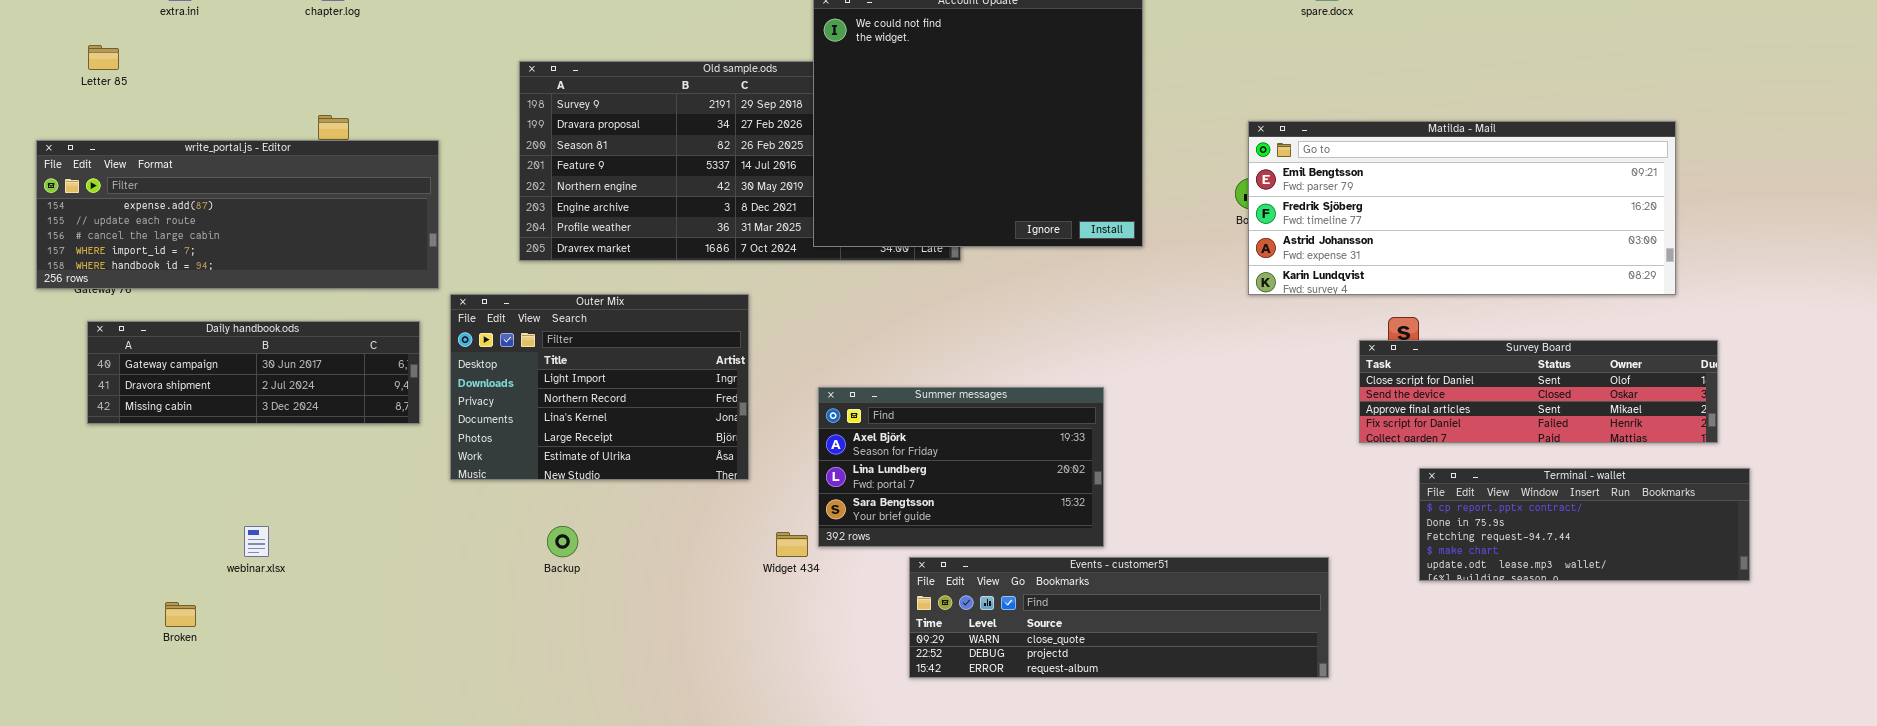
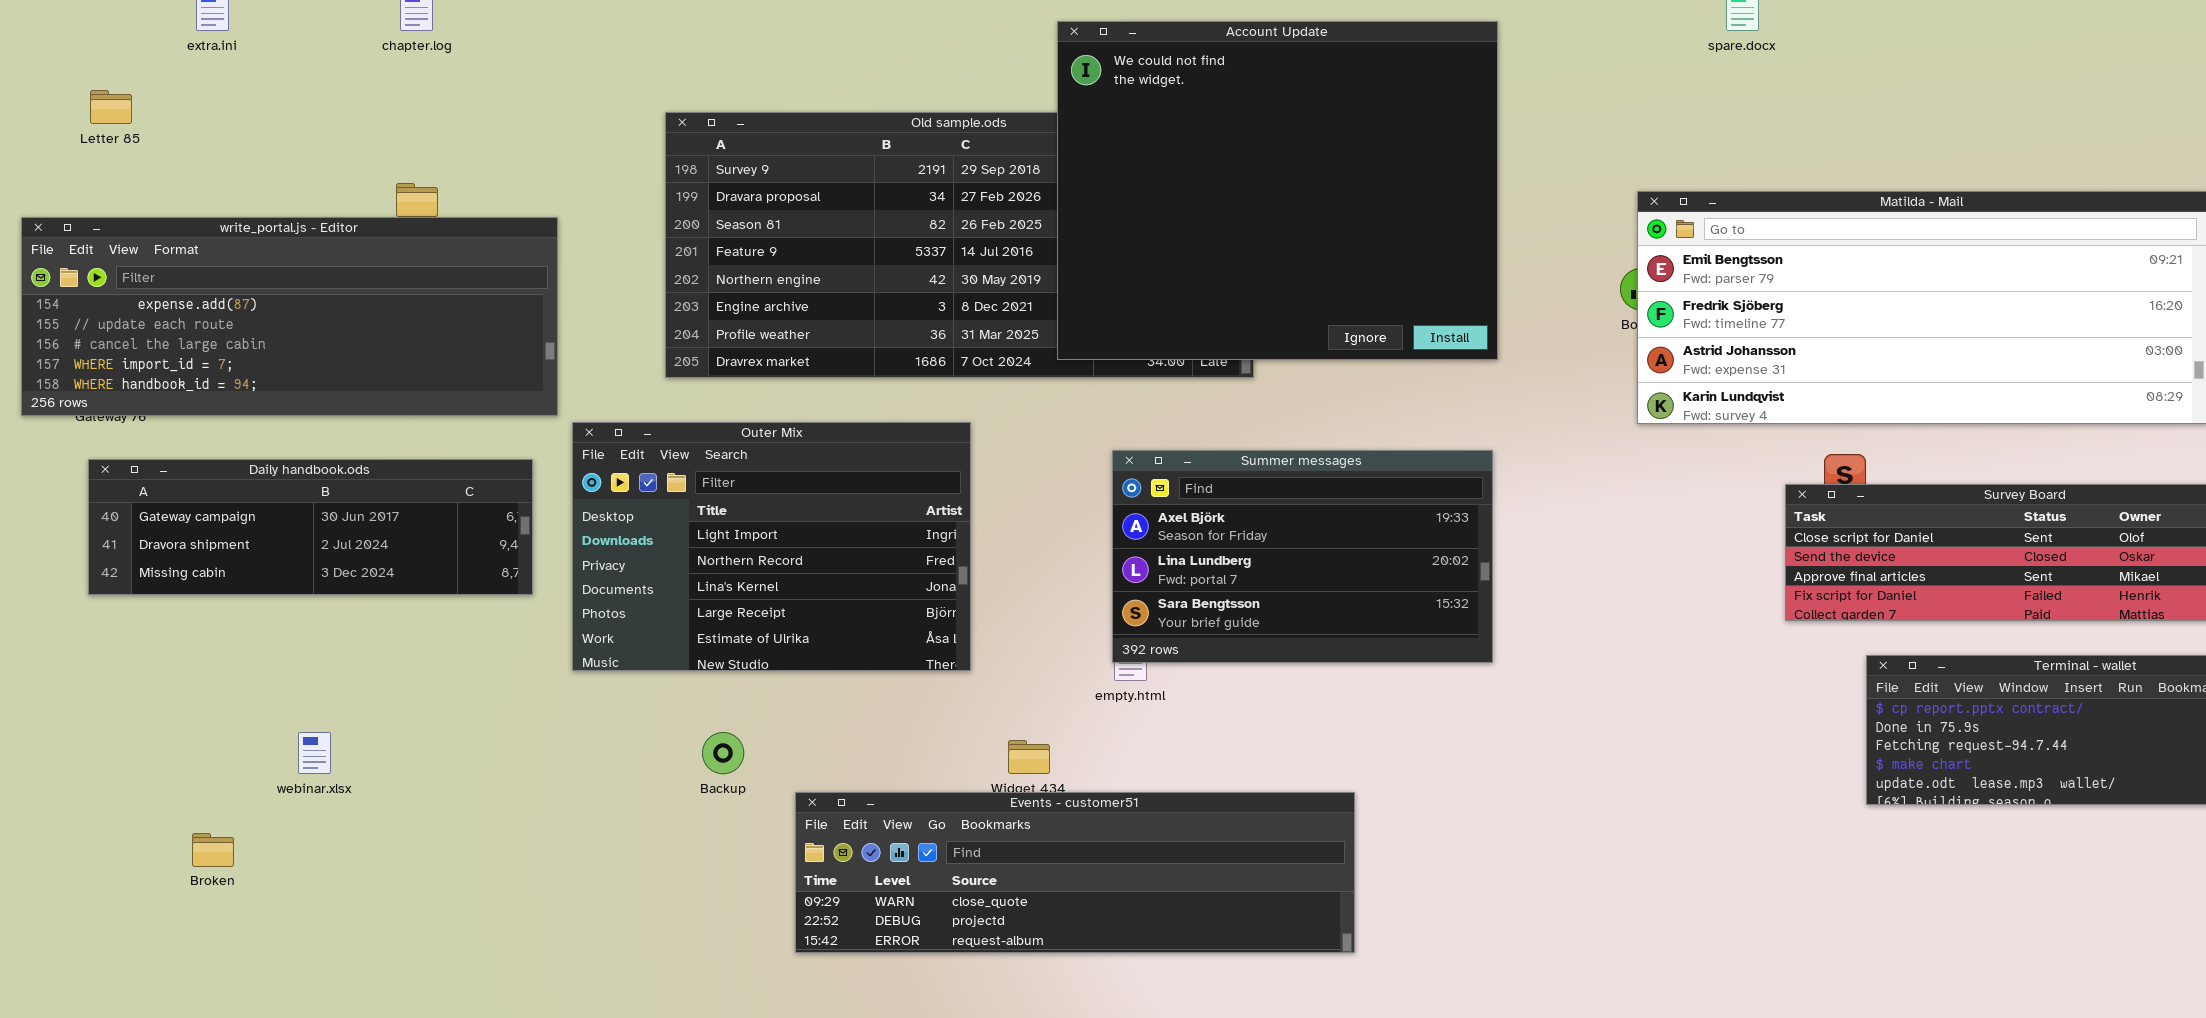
Summer messages: [818,387,1104,547] -> [1112,450,1493,663], moved
Events - customer51: [909,557,1329,678] -> [795,792,1355,953], moved

